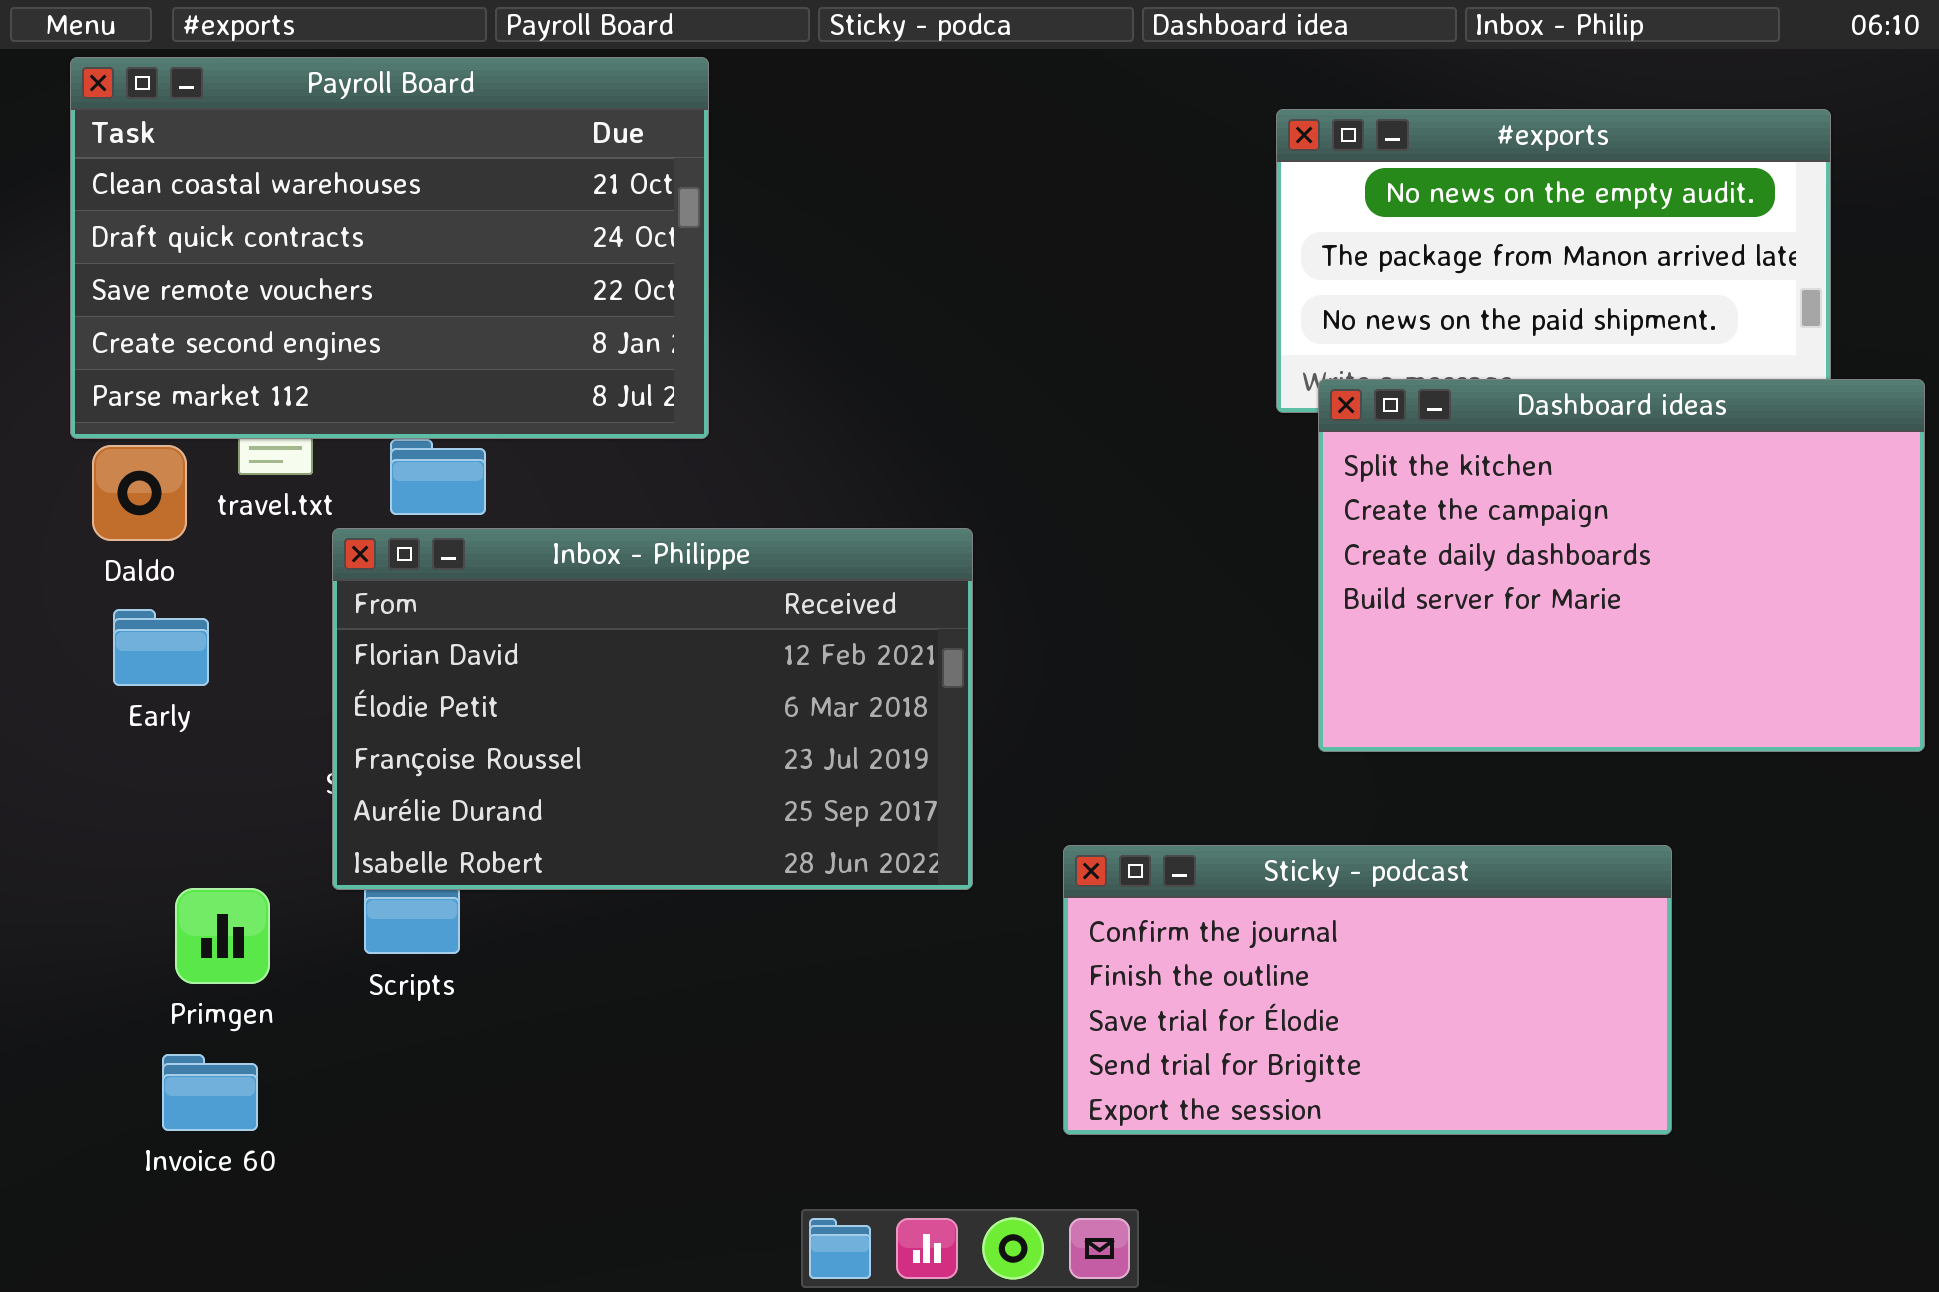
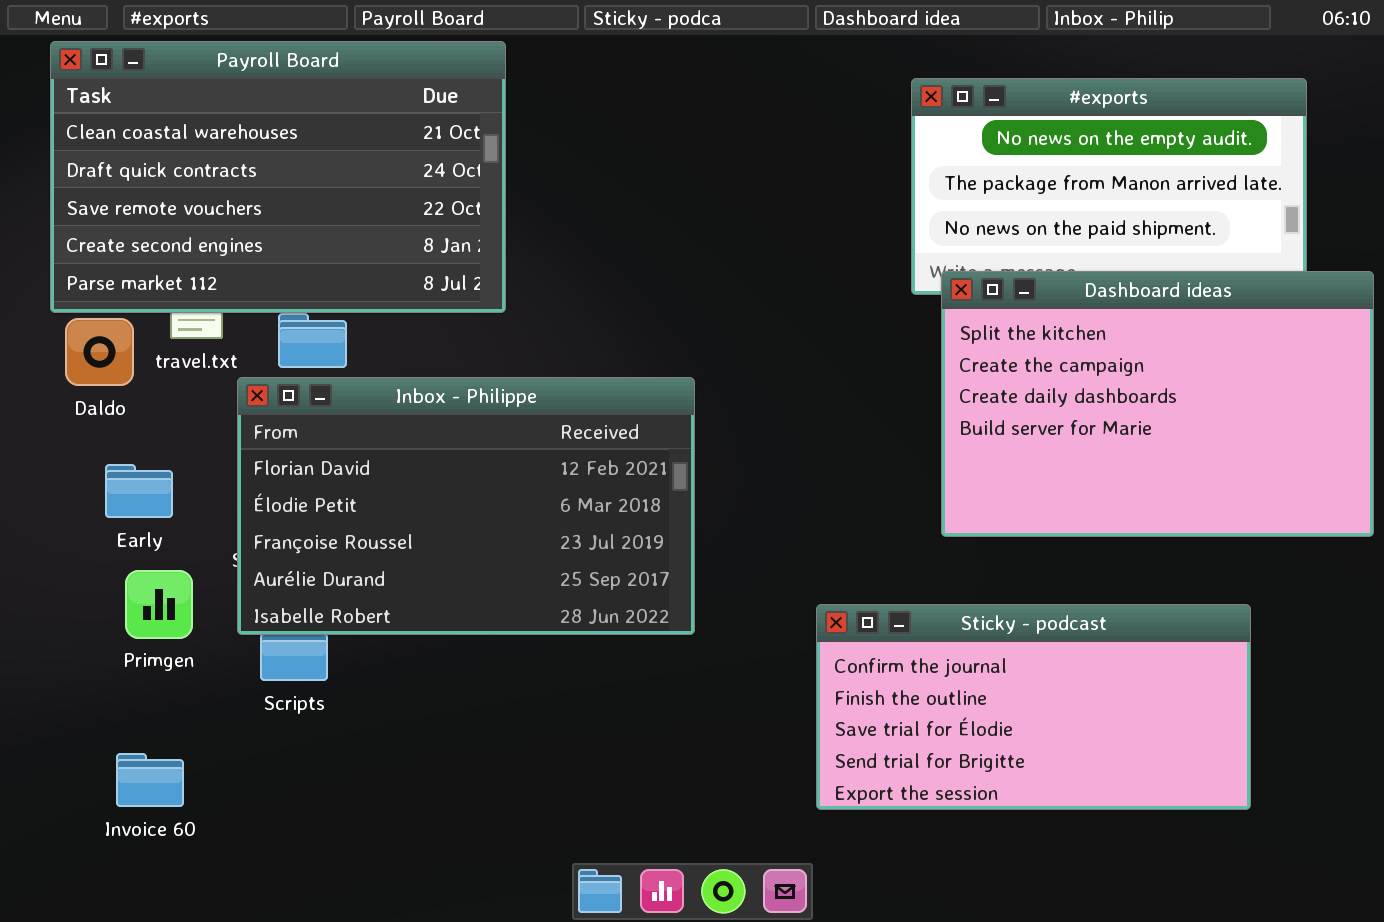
Early: [113,609,209,686] -> [105,464,173,518], moved
Sticky - podcast: [1063,845,1672,1135] -> [816,604,1251,810], moved
Primgen: [175,888,270,984] -> [125,570,193,639], moved

